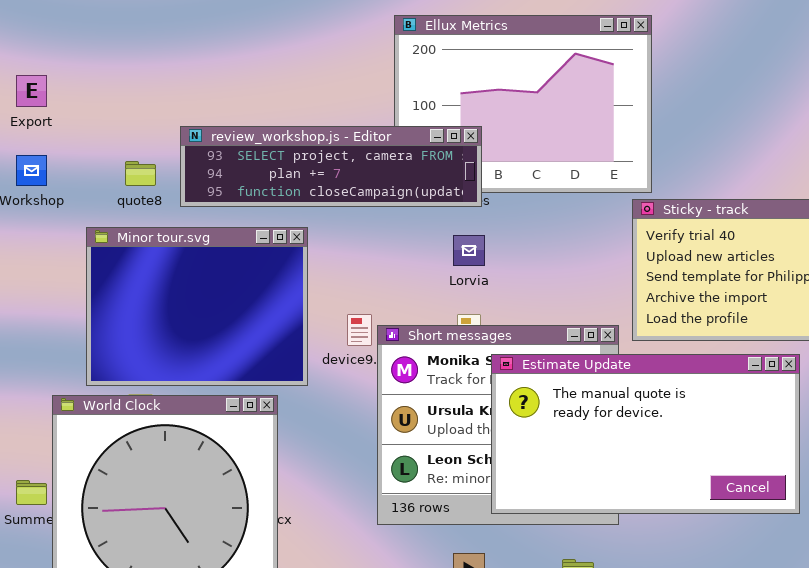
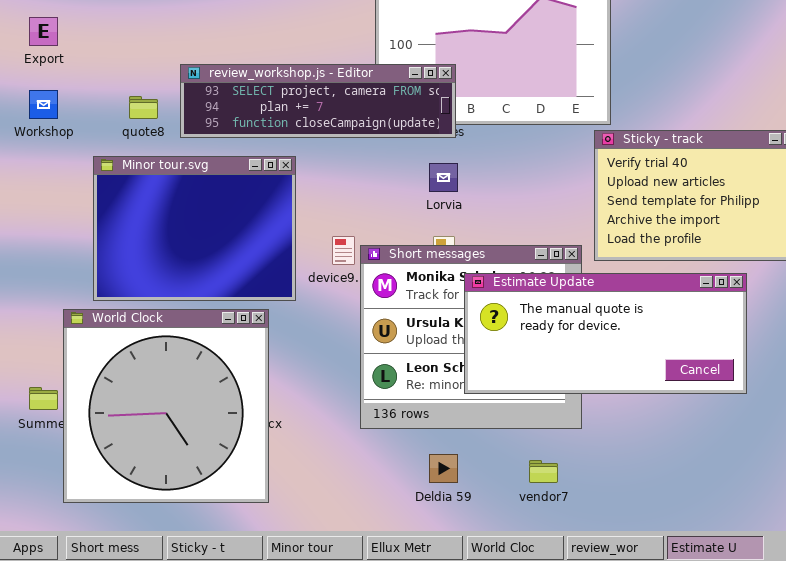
Estimate Update: [491,354,800,514] -> [464,273,747,394], resized

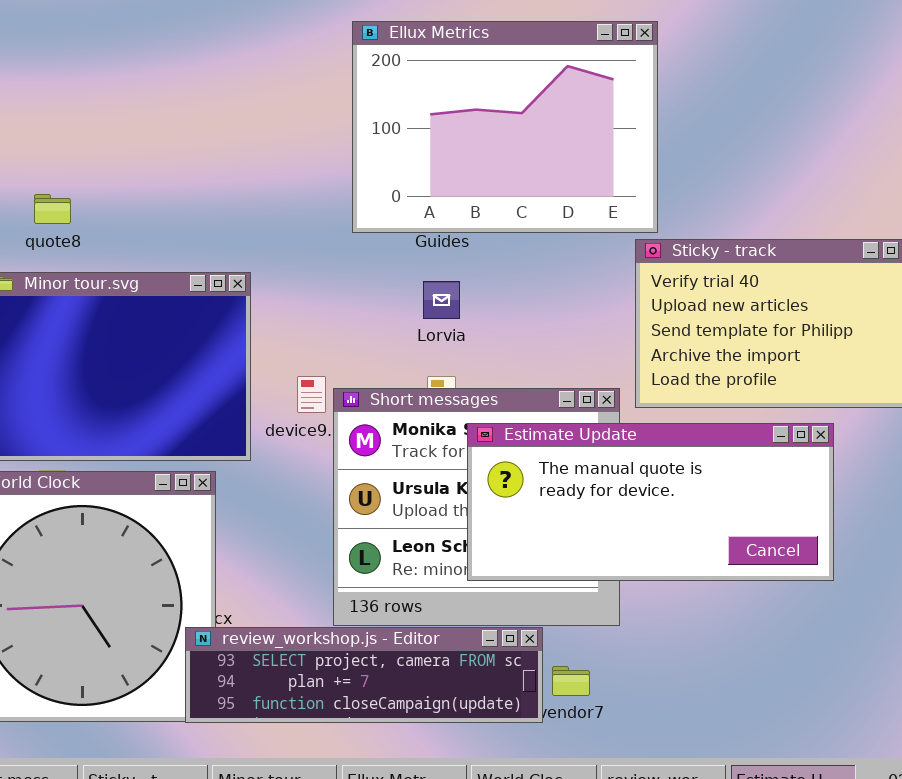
review_workshop.js - Editor: [180,64,456,138] -> [185,627,543,723], moved

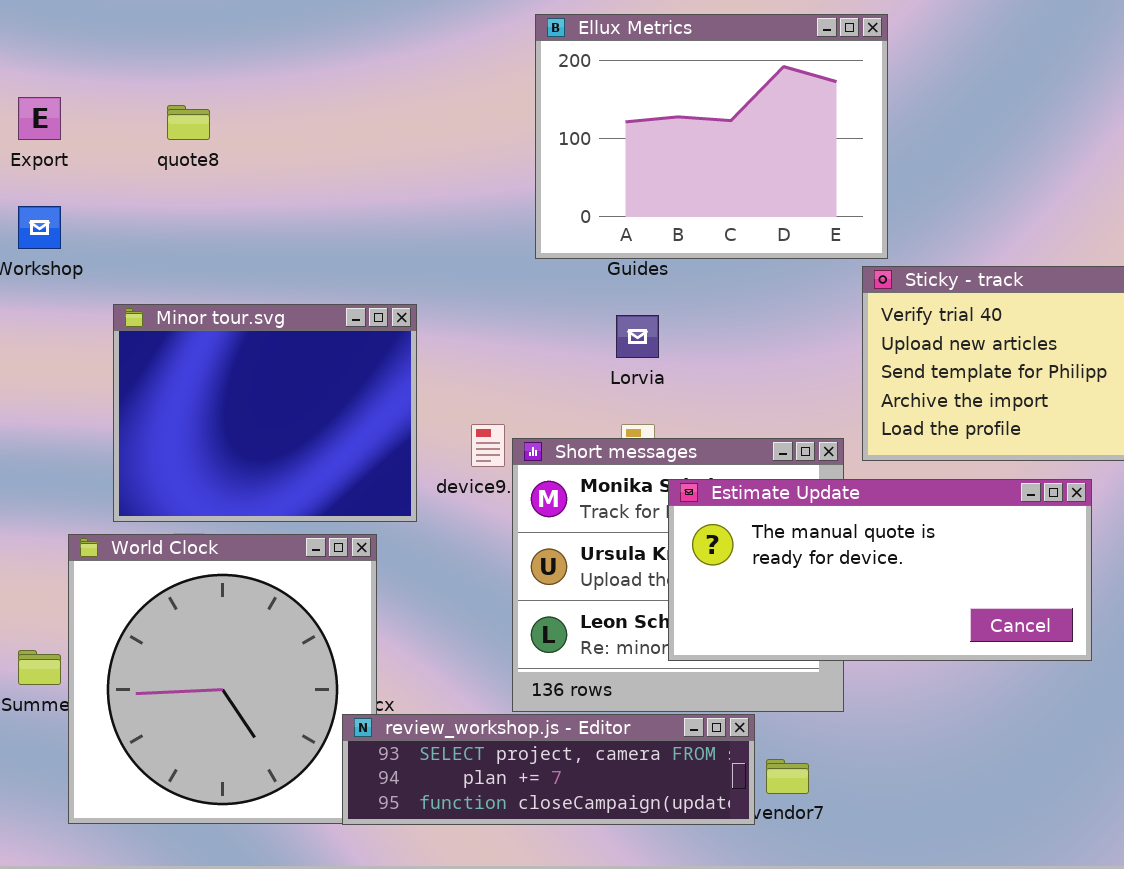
quote8: [34,194,71,224] -> [167,105,210,140], moved

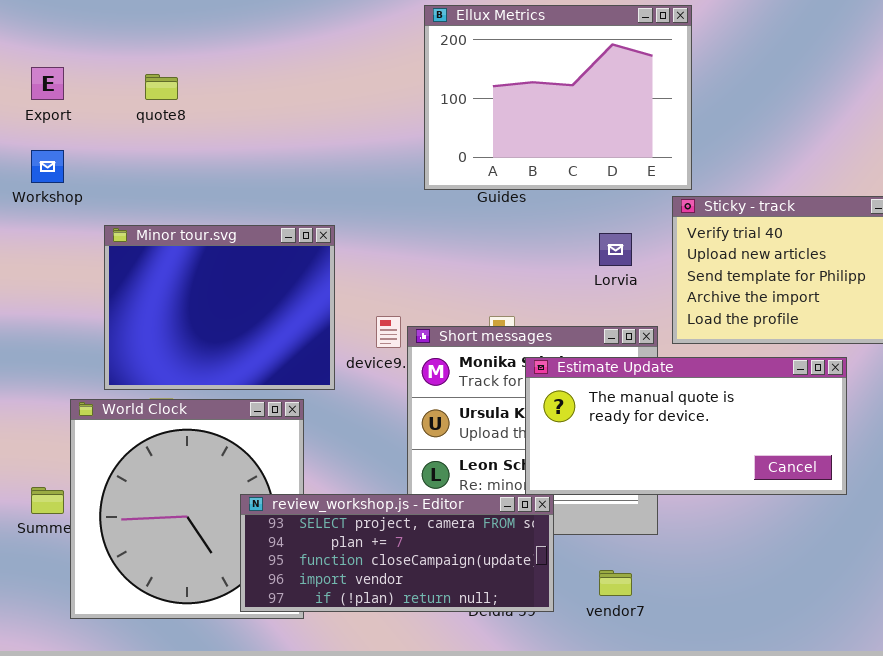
Lorvia: [616,315,659,358] -> [599,233,632,266], moved
review_workshop.js - Editor: [342,714,755,825] -> [240,494,554,612], moved, resized

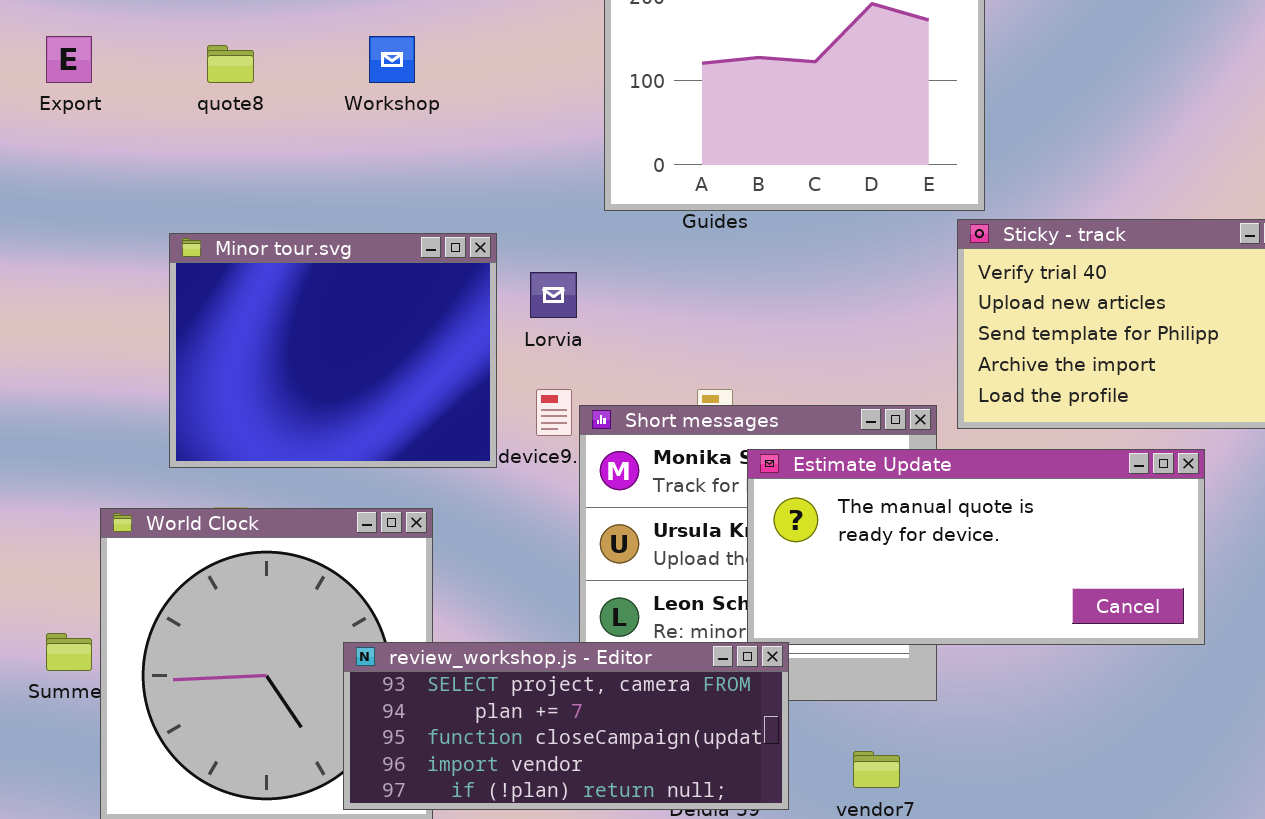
Workshop: [31,150,64,183] -> [369,36,415,83], moved
Minor tour.svg: [104,225,335,390] -> [169,233,497,468], moved
Lorvia: [599,233,632,266] -> [530,272,577,318], moved

